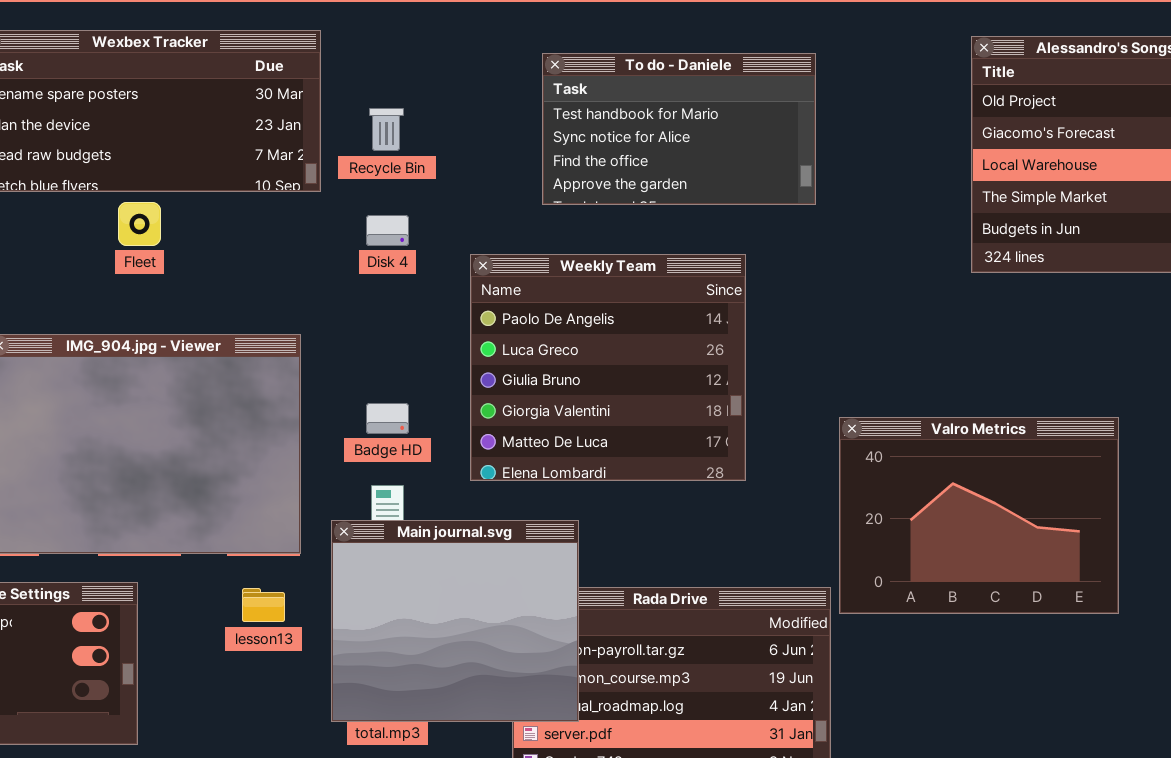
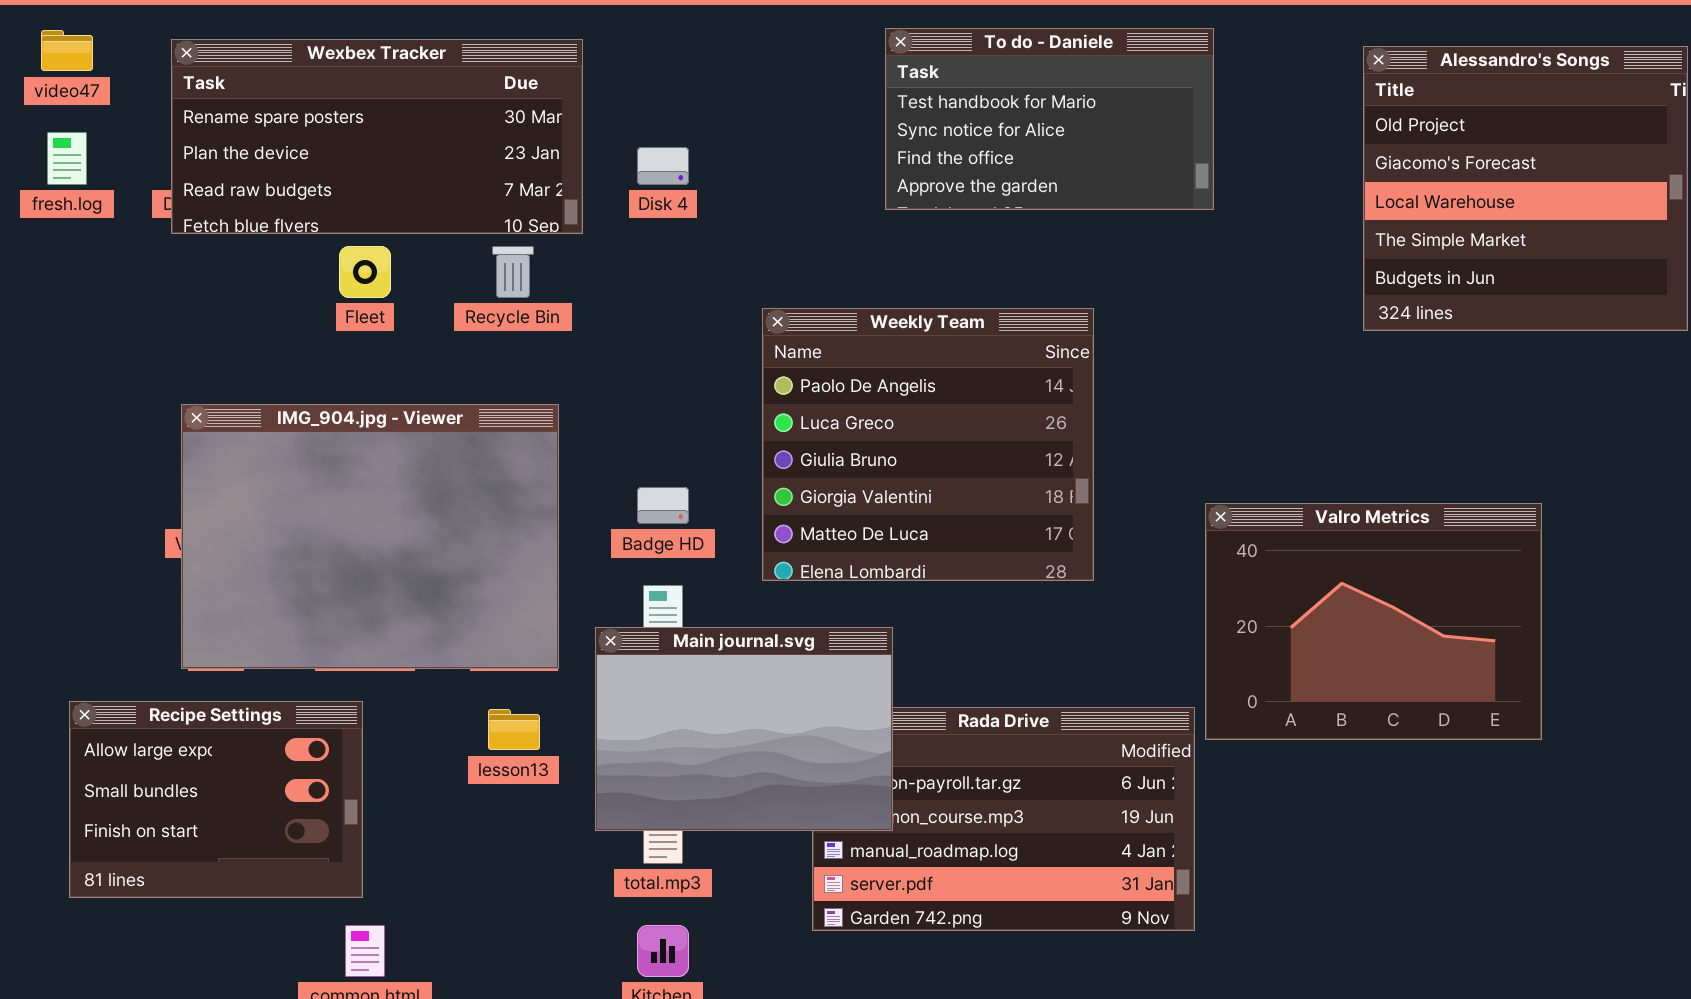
To do - Daniele: [542,53,816,205] -> [885,28,1214,210], moved
Recycle Bin: [369,108,404,151] -> [492,246,534,298], moved
Disk 4: [366,215,409,246] -> [637,147,689,185], moved
Main journal.svg: [331,520,579,722] -> [595,627,893,831], resized

